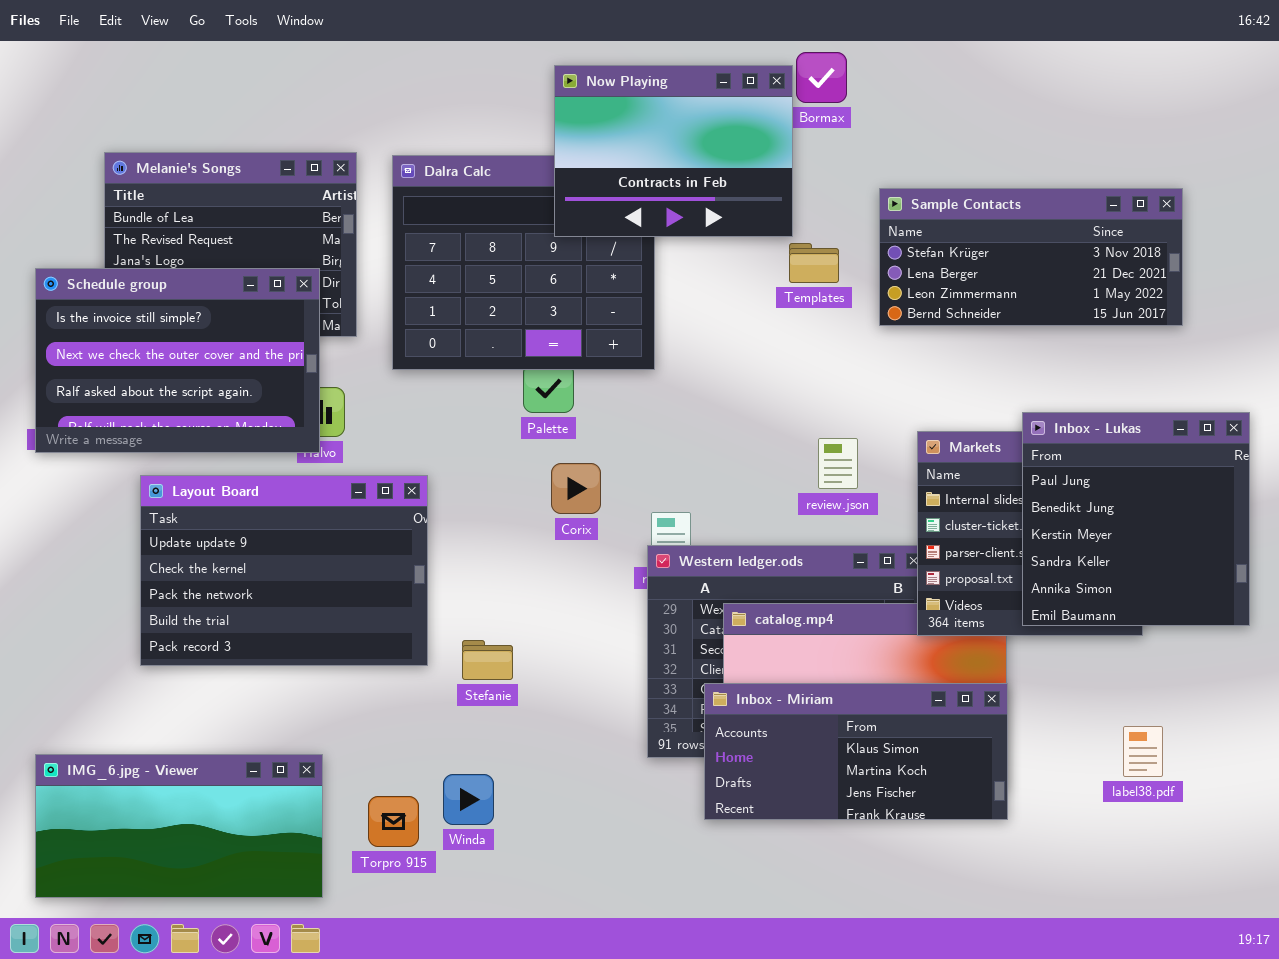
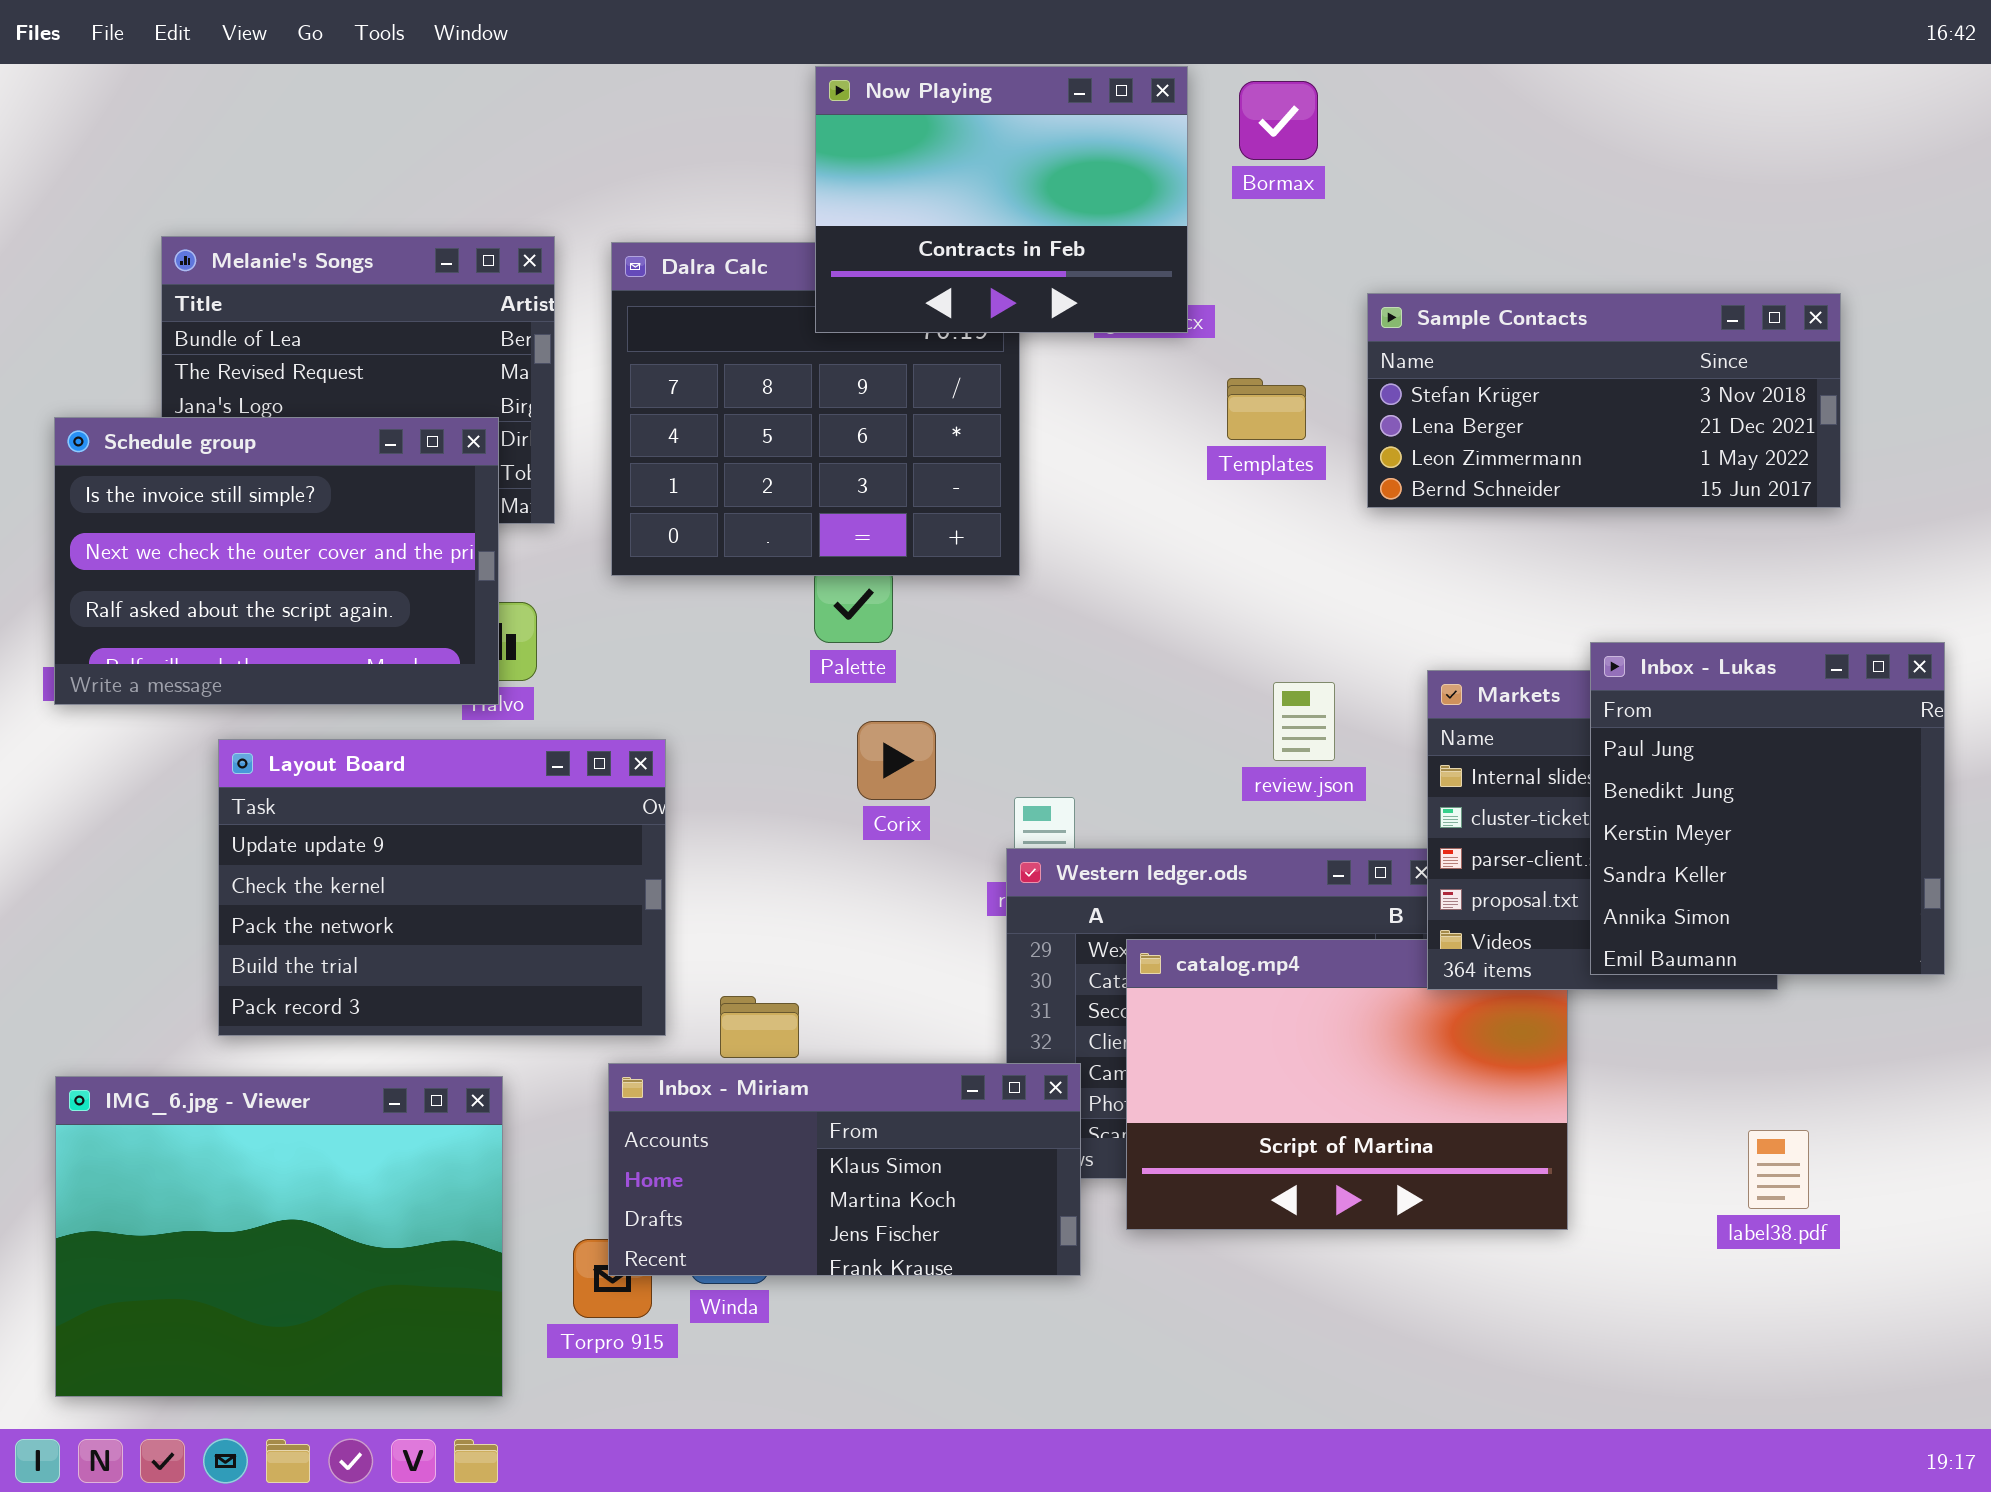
Now Playing: [554,65,793,237] -> [815,66,1188,333], moved
Inbox - Miriam: [704,683,1008,820] -> [608,1063,1081,1276], moved
IMG_6.jpg - Viewer: [35,754,323,898] -> [55,1076,503,1397], resized

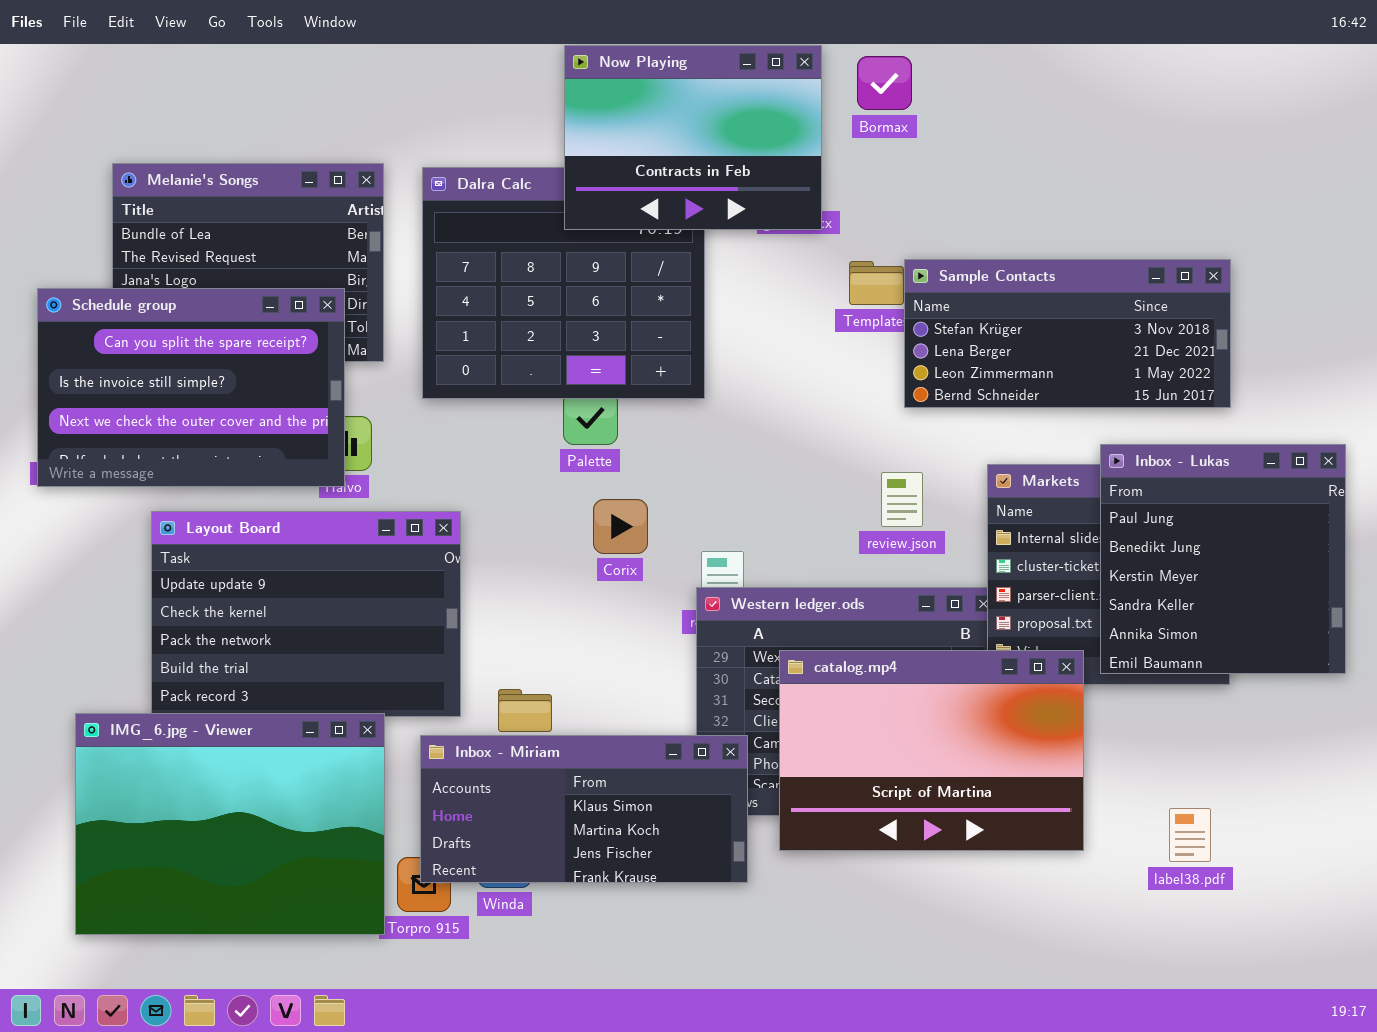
Sample Contacts: [1367,293,1841,508] -> [904,259,1231,408], moved
Schedule group: [54,417,499,705] -> [37,288,345,487], scrolled up 1 row
catalog.mp4: [1126,939,1568,1230] -> [779,650,1084,851], raised
IMG_6.jpg - Viewer: [55,1076,503,1397] -> [75,713,385,935], moved
label38.pdf: [1748,1130,1809,1209] -> [1169,808,1211,862], moved

